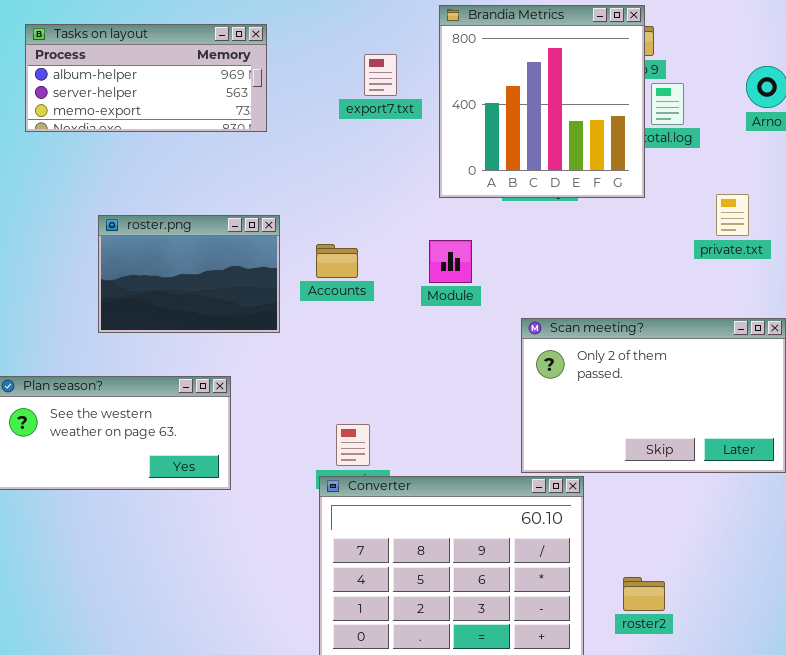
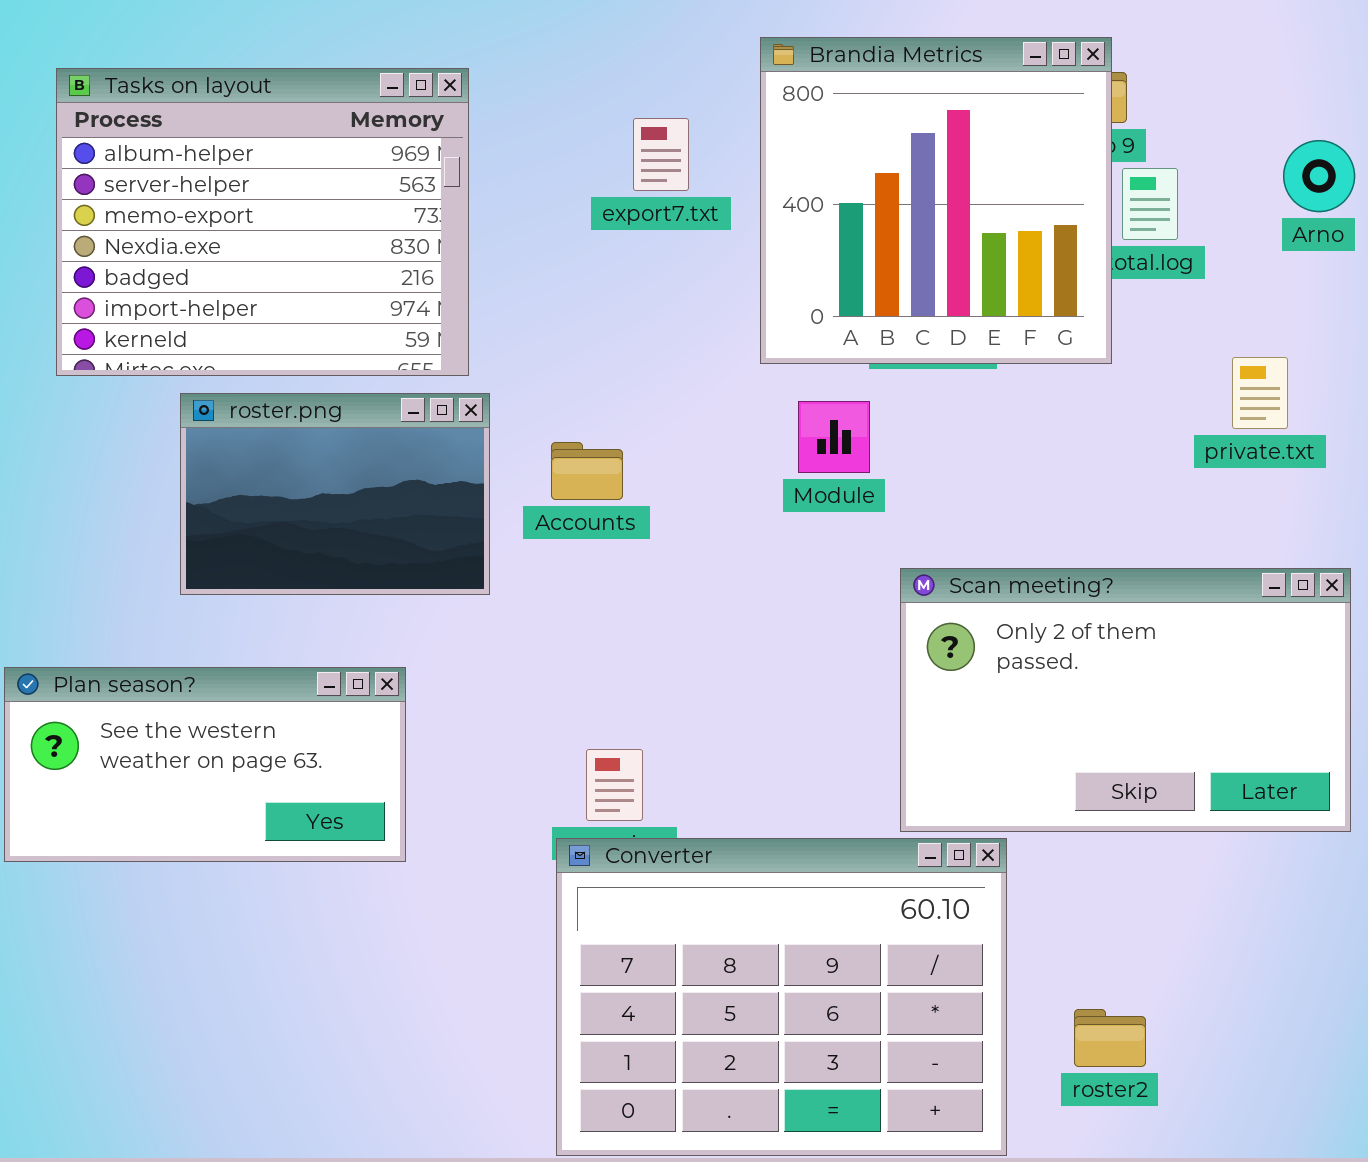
Tasks on layout: [25,24,267,132] -> [56,68,469,376], resized
Module: [429,240,472,283] -> [798,401,870,473], moved

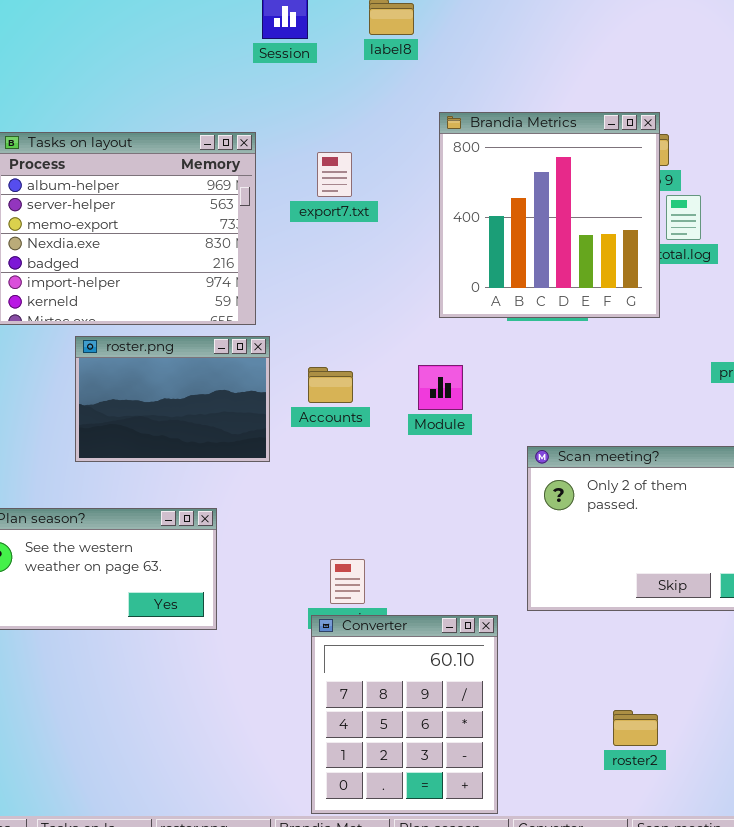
export7.txt: [633,118,689,191] -> [317,152,352,197], moved
Module: [798,401,870,473] -> [418,365,463,410], moved
Converter: [556,838,1007,1156] -> [311,615,498,814], resized
roster2: [1074,1009,1146,1067] -> [613,710,658,746], moved

